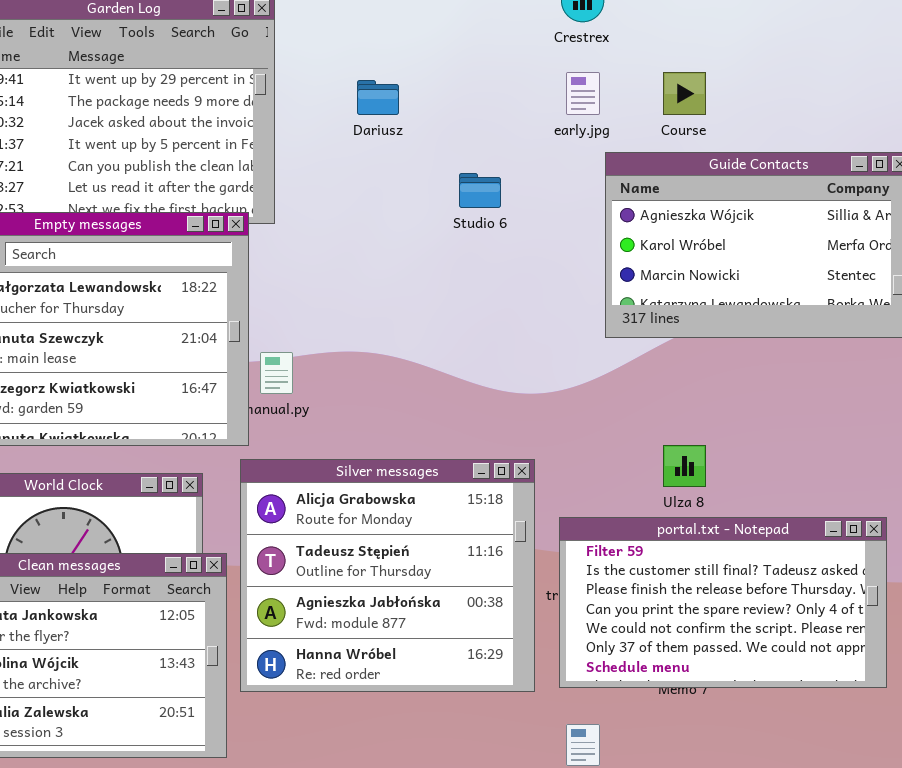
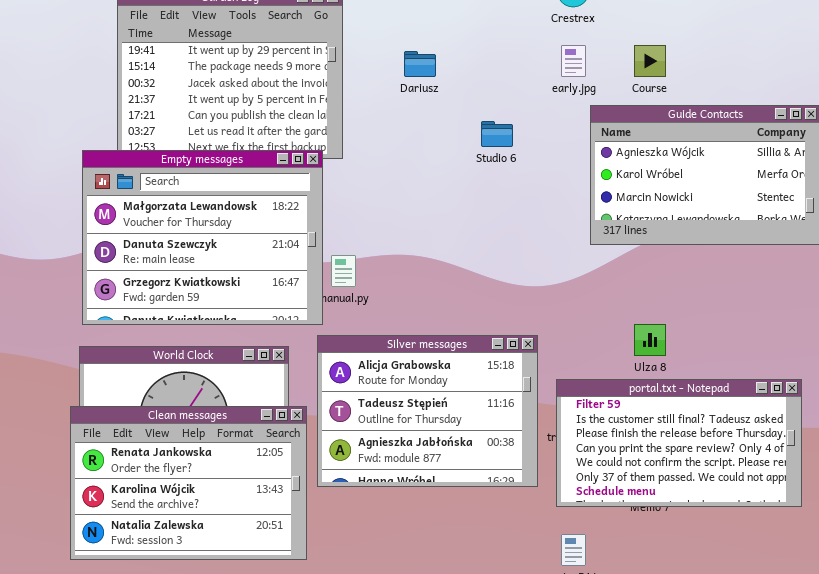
Silver messages: [240,459,535,692] -> [317,335,538,487], resized

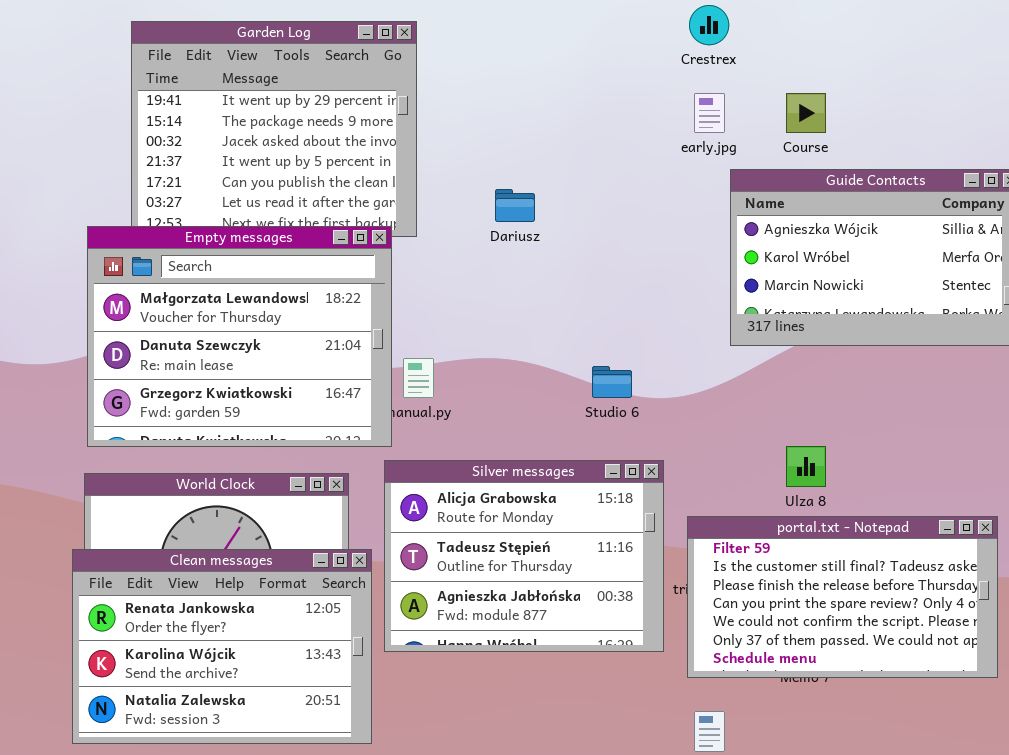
Dariusz: [404,51,436,77] -> [495,189,535,222], moved
Studio 6: [481,121,513,147] -> [592,366,632,398], moved

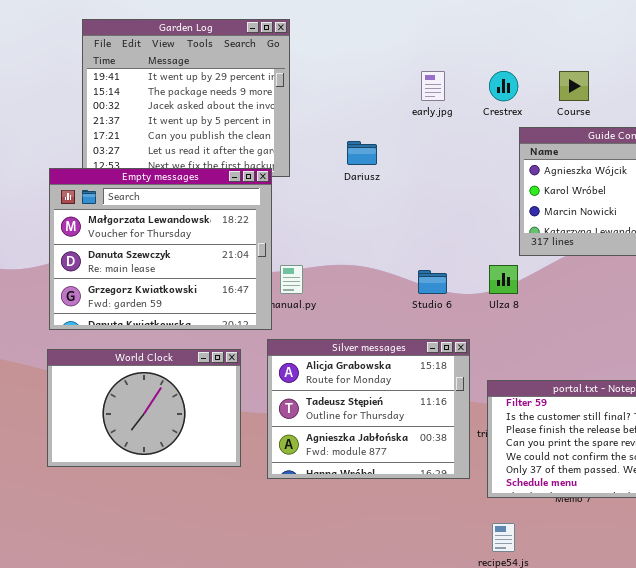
Crestrex: [689,5,729,45] -> [489,71,518,101], moved
early.jpg: [694,93,725,133] -> [421,71,445,101], moved
Ulza 8: [786,446,826,487] -> [489,265,518,294], moved
Clean messages: [72,549,372,744] -> none, closed

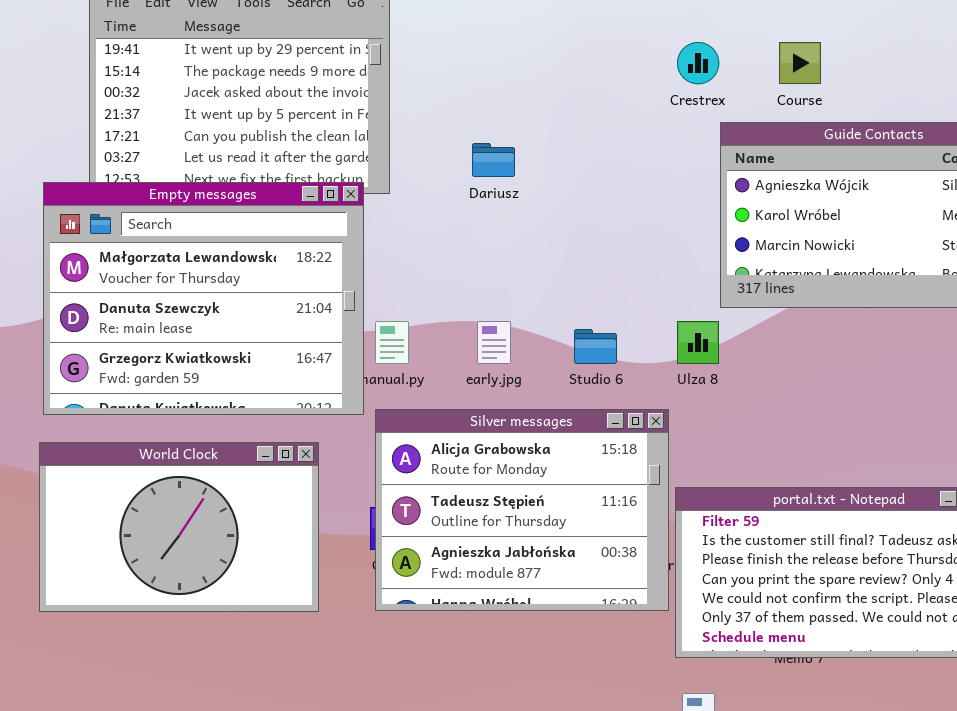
early.jpg: [421,71,445,101] -> [477,321,511,364], moved
Silver messages: [267,339,470,479] -> [375,409,669,611], moved

